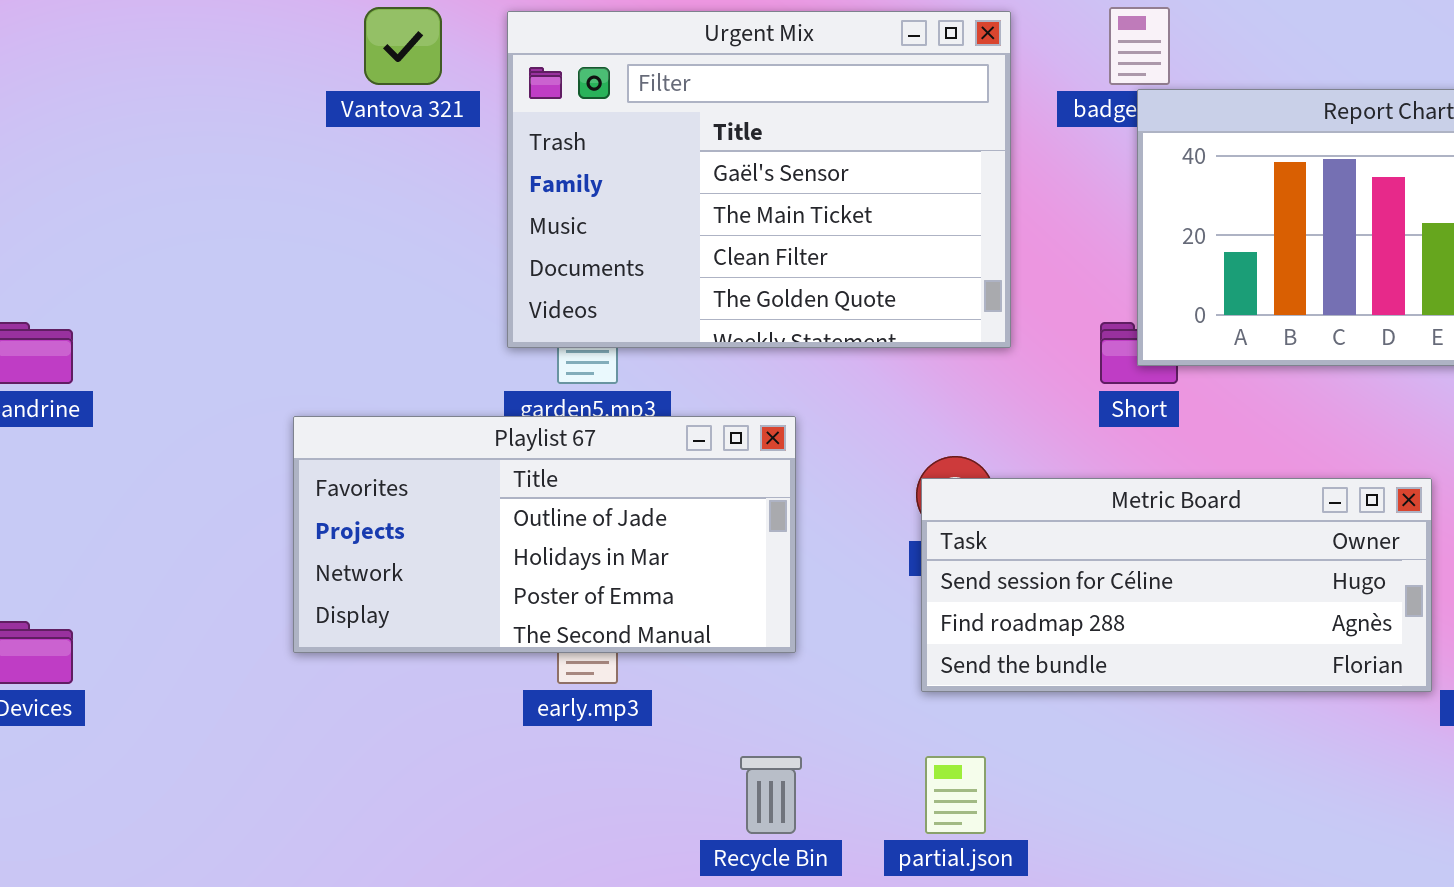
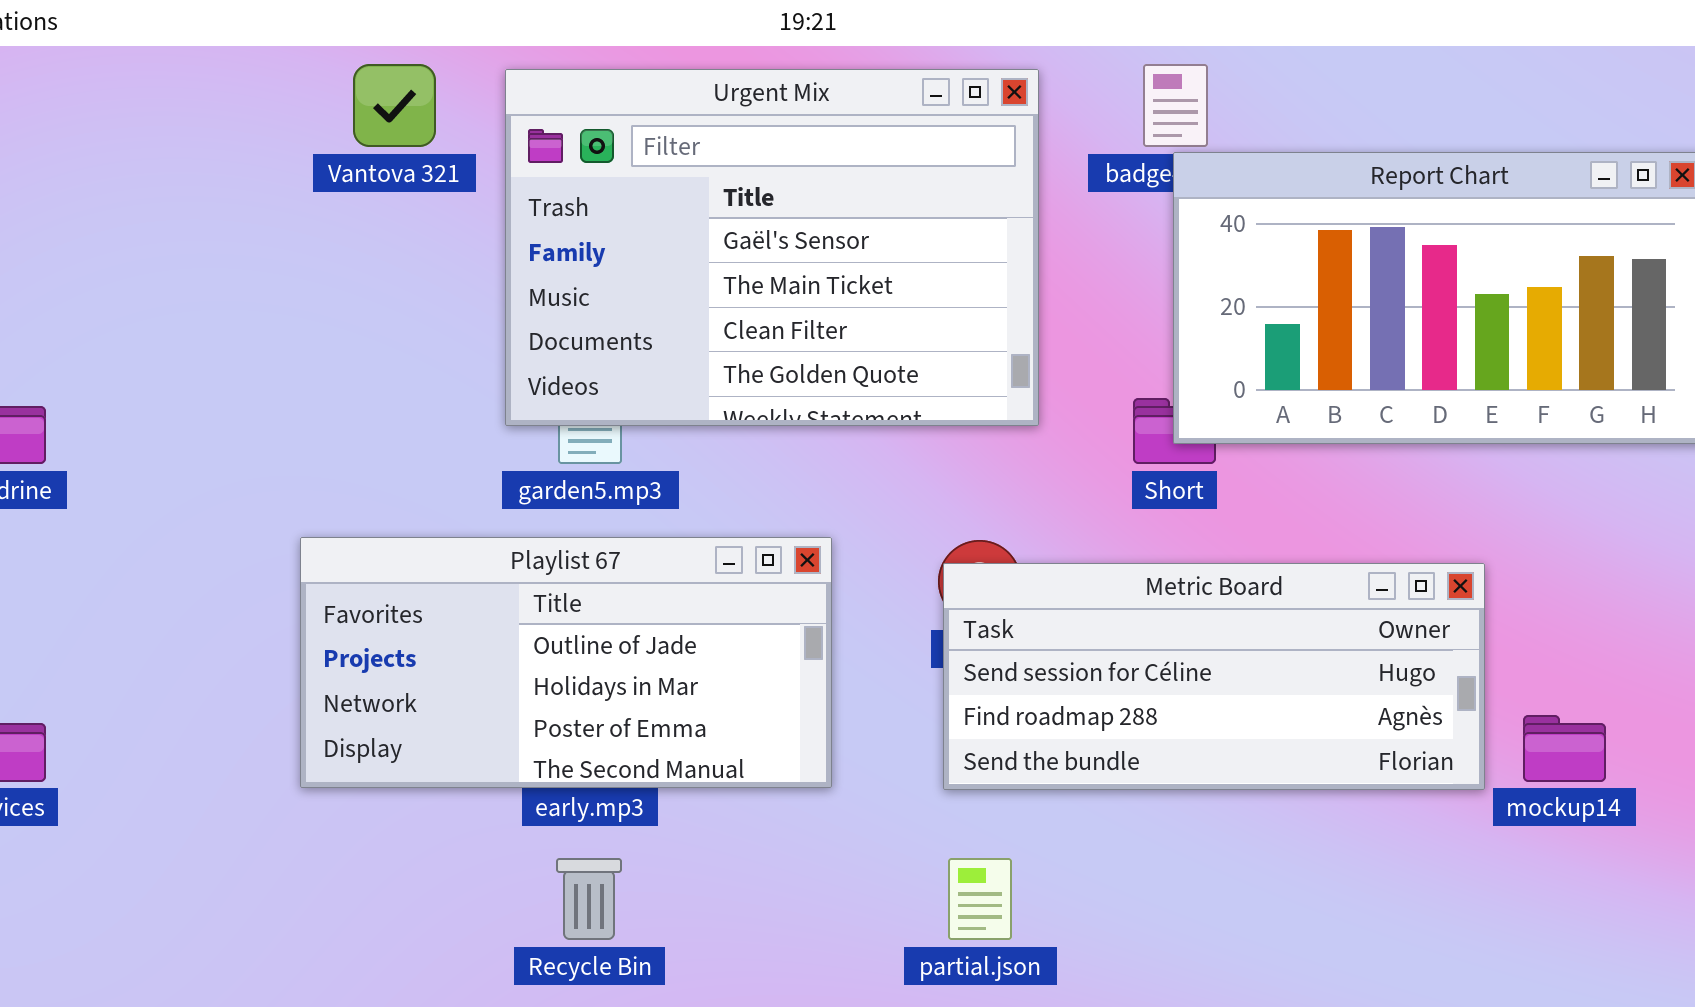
Playlist 67: [293,416,796,653] -> [300,537,832,788], moved
Recycle Bin: [740,756,802,834] -> [556,858,622,940], moved

